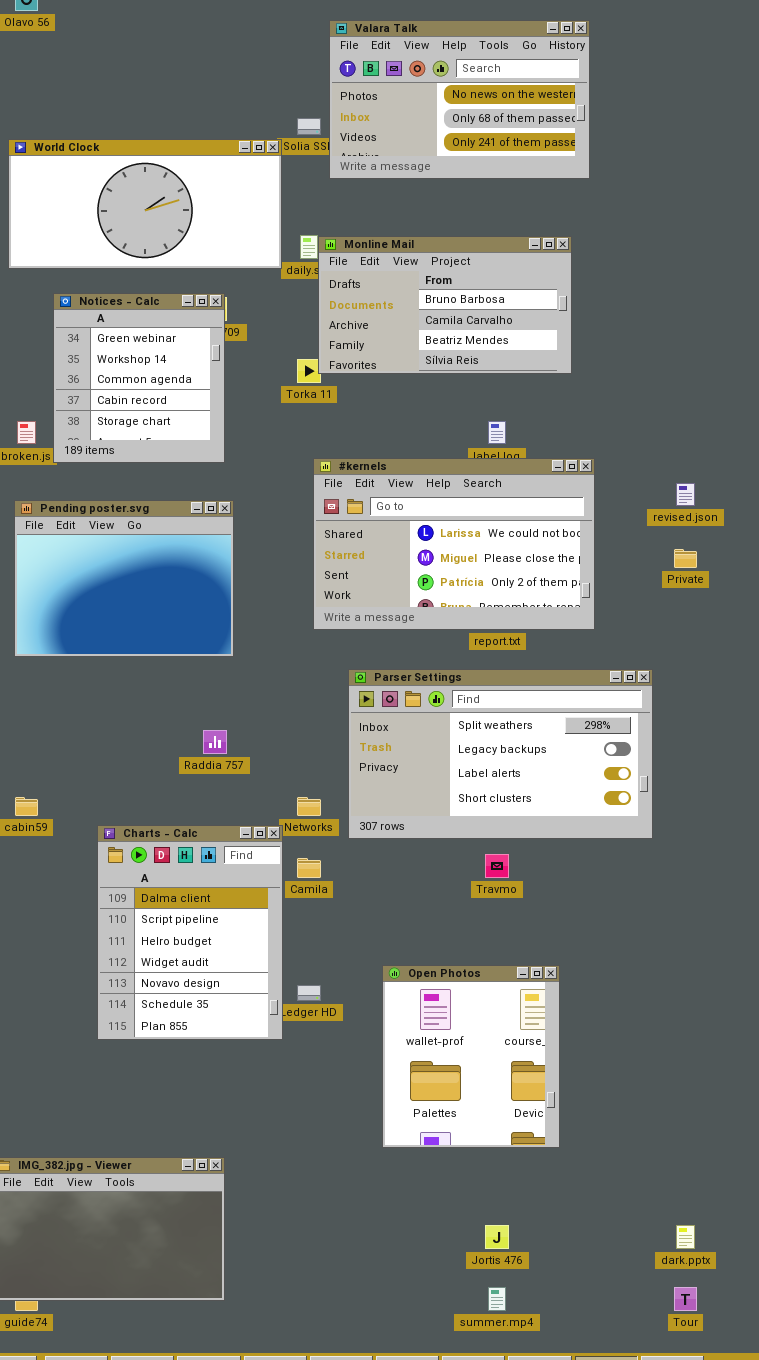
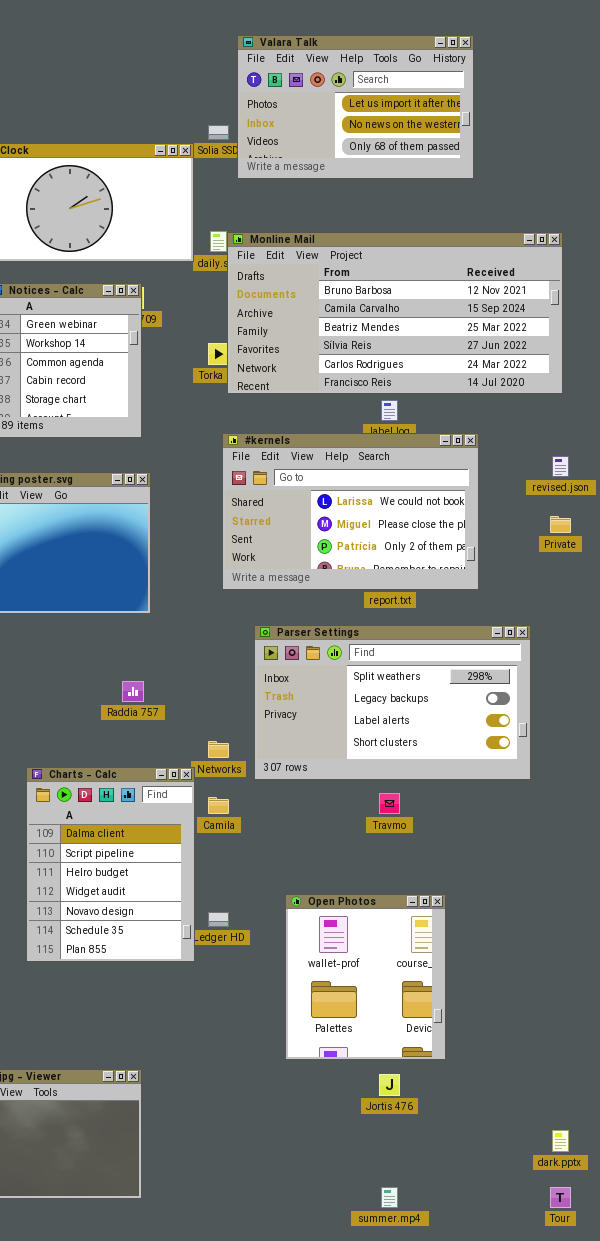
Valara Talk: [329,20,590,179] -> [237,35,474,179], scrolled up 1 row
Monline Mail: [318,236,572,374] -> [227,232,563,394], resized
Jortis 476: [485,1225,509,1249] -> [379,1074,400,1096], moved

